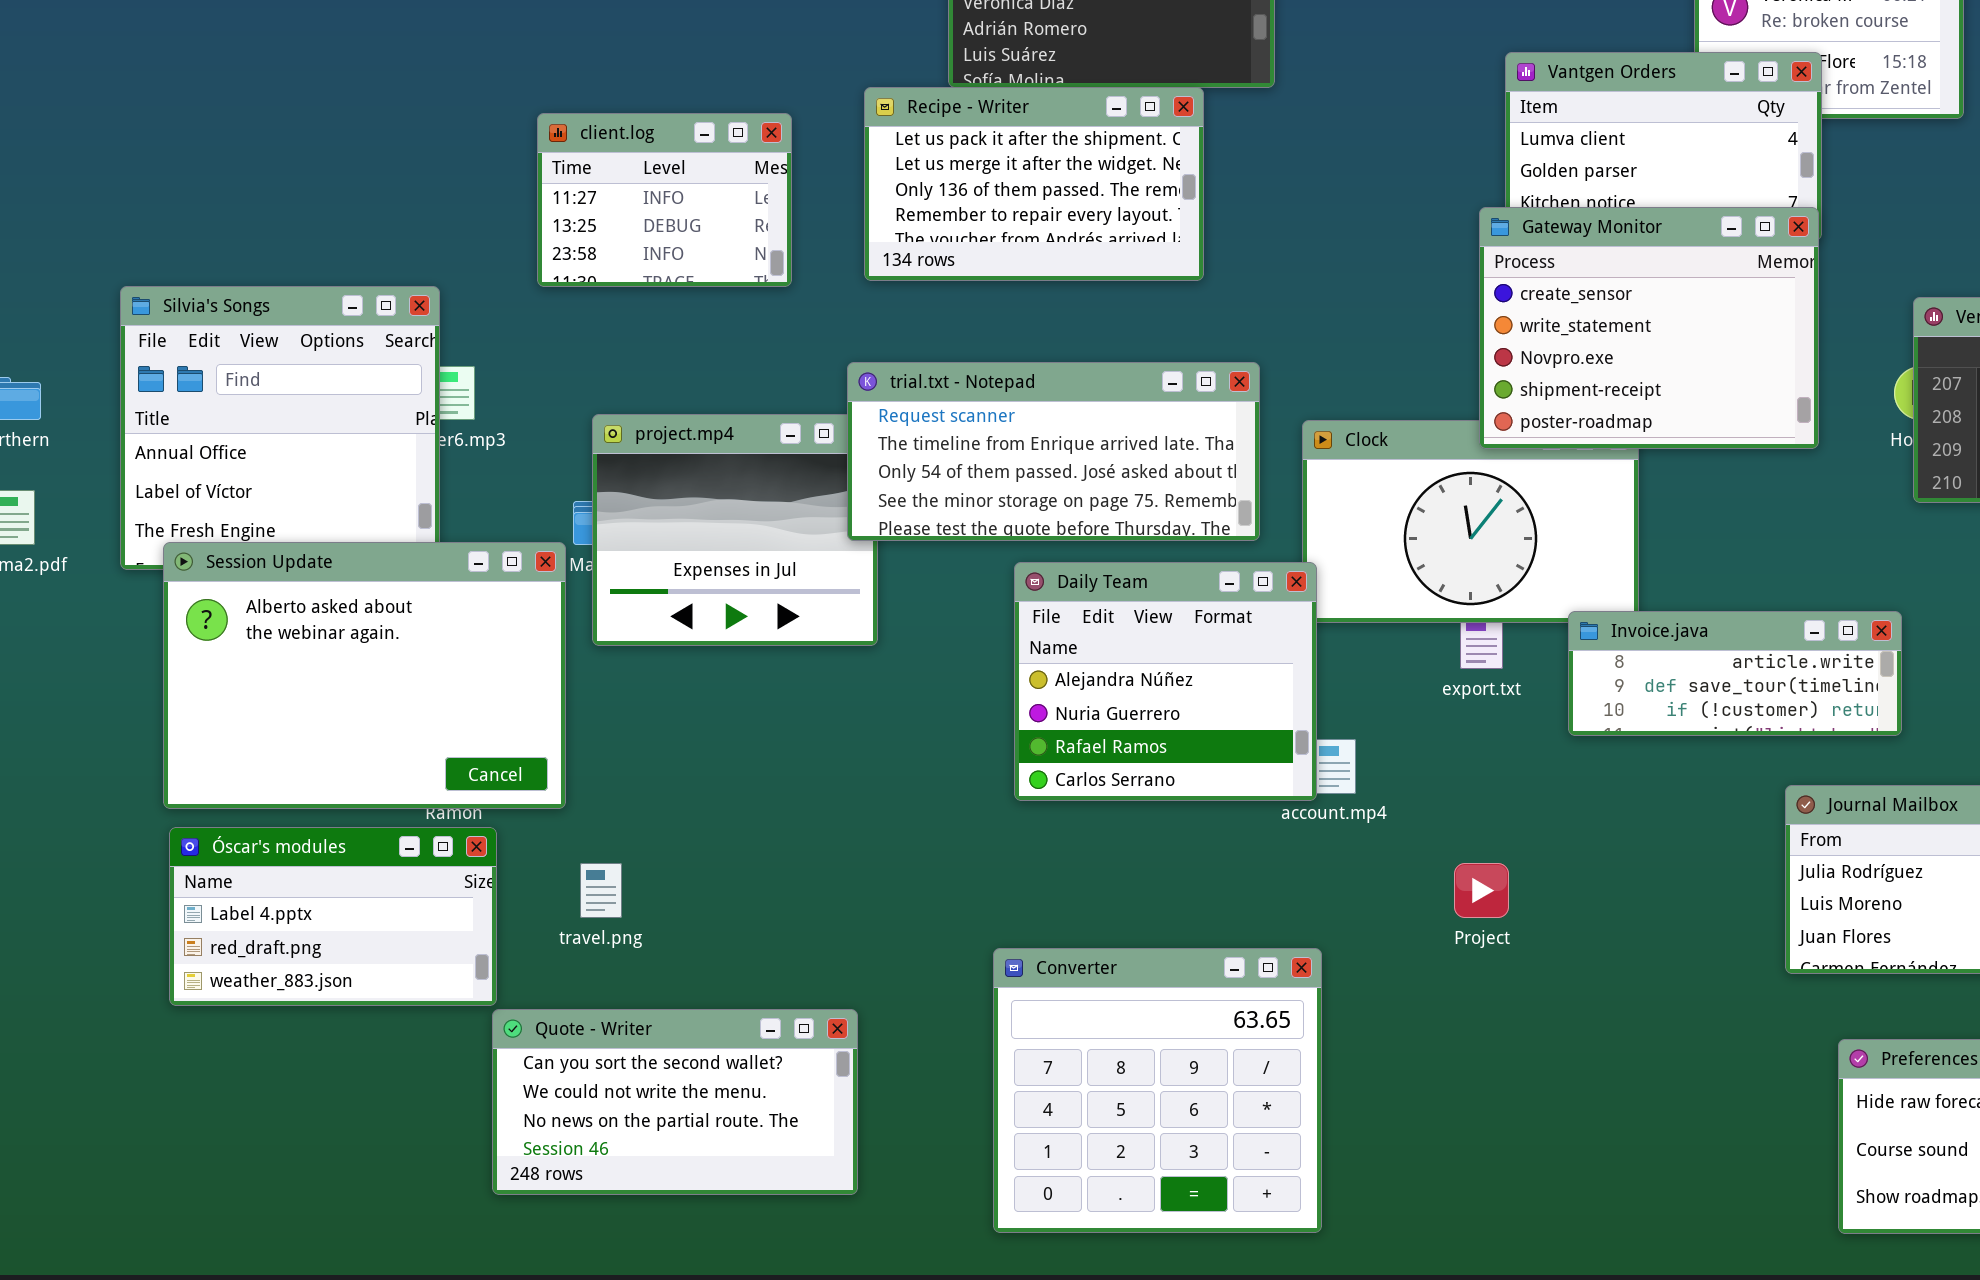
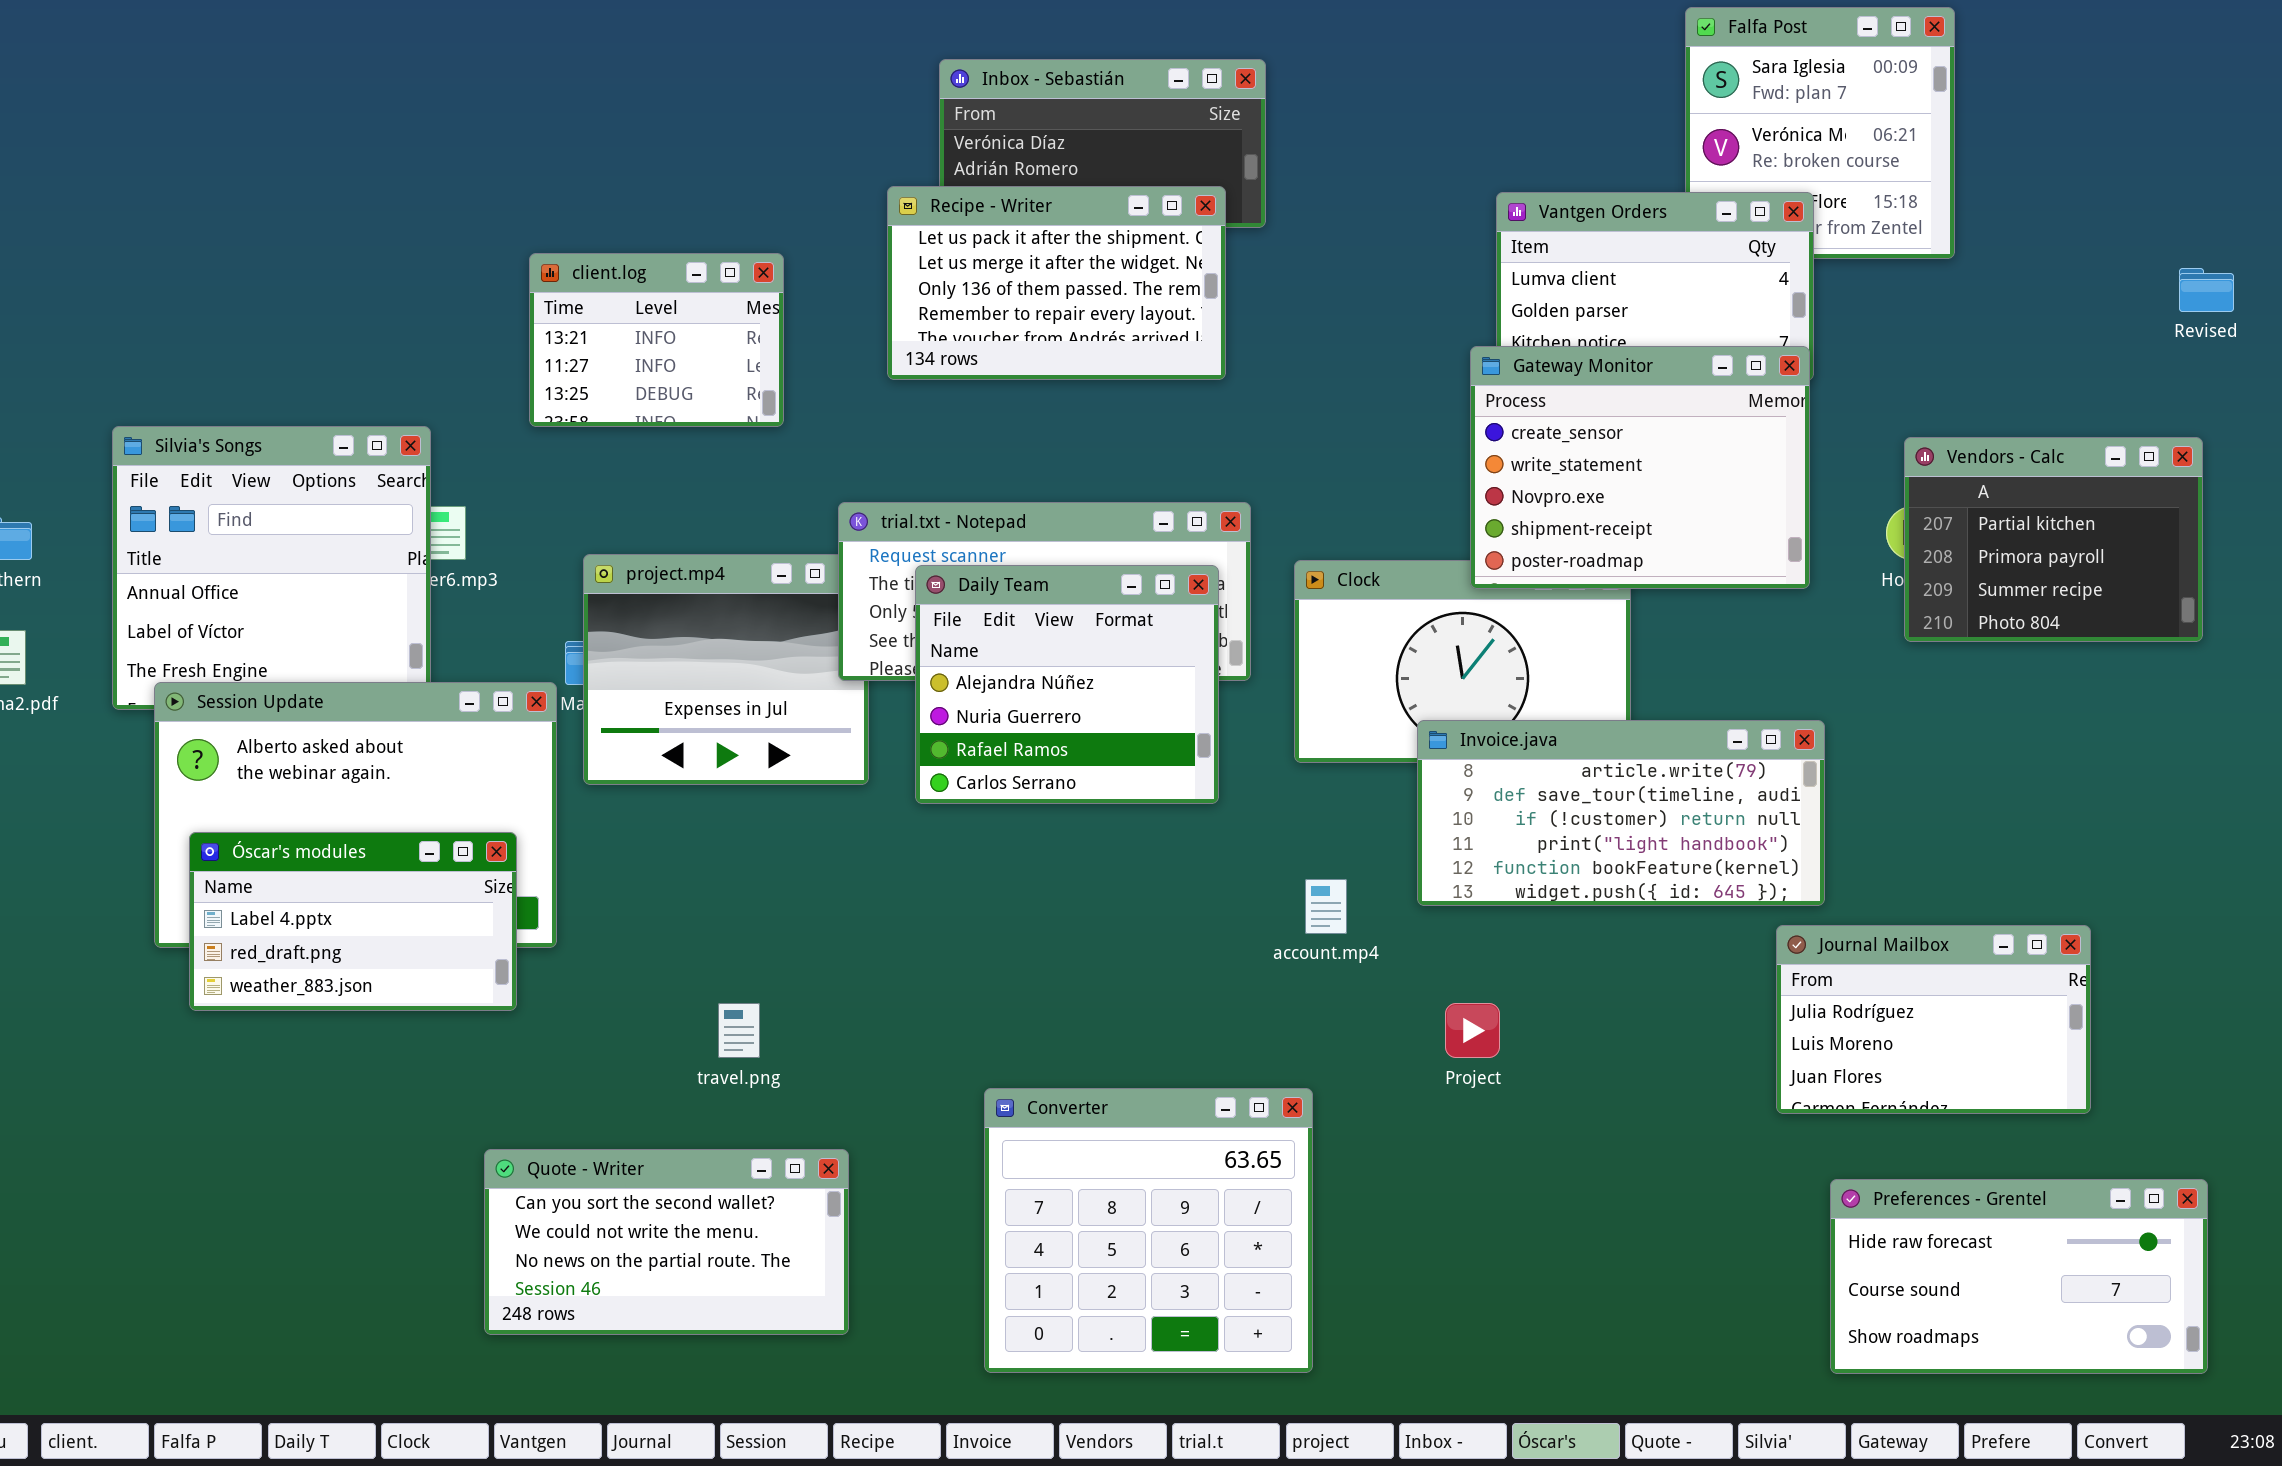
Recipe - Writer: [864,87,1204,281] -> [887,186,1226,380], moved
client.log: [537,113,792,287] -> [529,253,784,427], scrolled up 1 row
Daily Team: [1014,562,1317,801] -> [915,565,1219,804], moved
Invoice.java: [1568,611,1902,736] -> [1417,720,1825,906], moved, resized
Óscar's modules: [169,827,497,1006] -> [189,832,517,1011], moved
travel.png: [580,863,622,918] -> [718,1003,760,1058], moved

